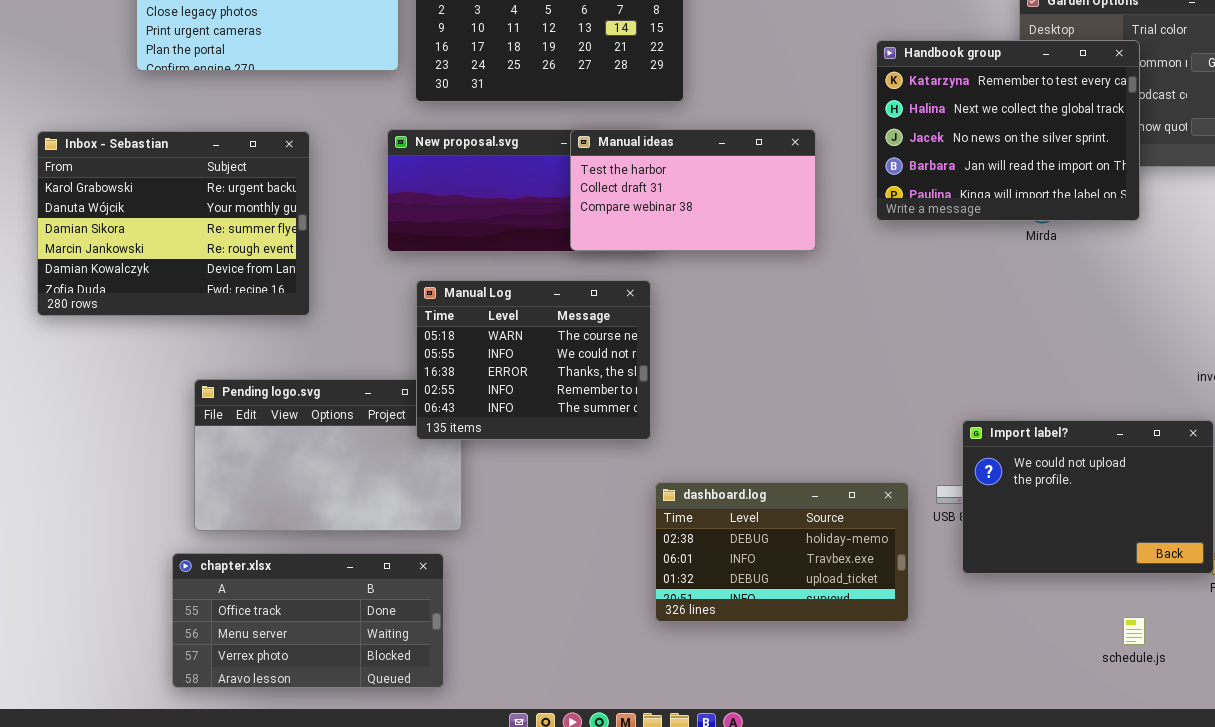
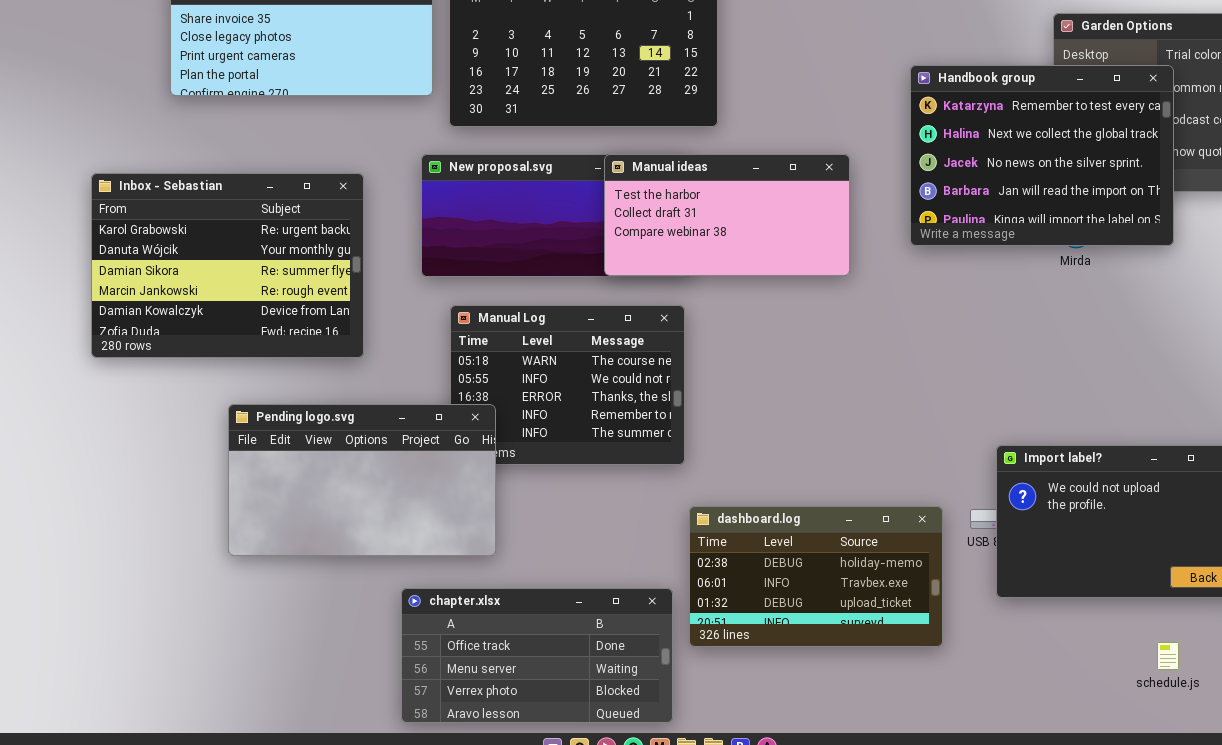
Inbox - Sebastian: [37,131,310,316] -> [91,173,364,358], moved
Pending logo.svg: [194,379,462,531] -> [228,404,496,556], raised
chapter.xlsx: [172,553,444,688] -> [401,588,673,723], moved

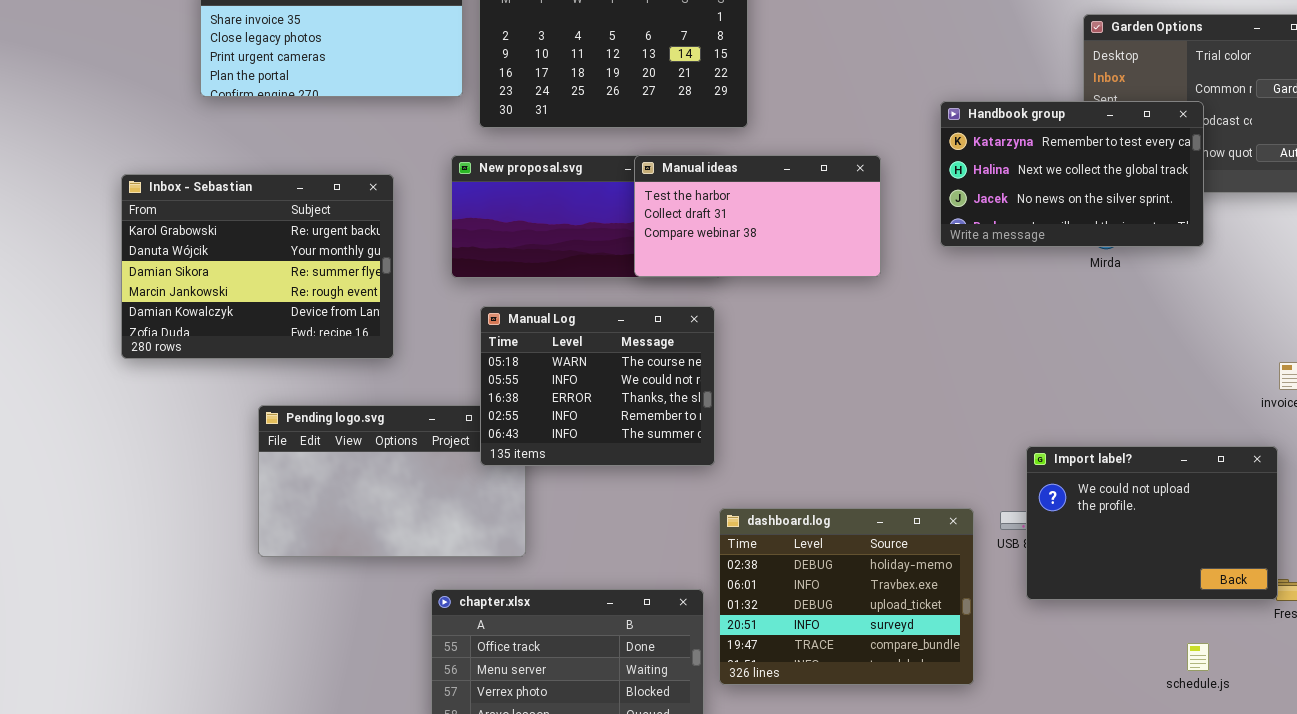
Handbook group: [910,65,1174,246] -> [940,101,1204,247], resized
Manual Log: [450,305,685,465] -> [480,306,715,466], raised
dashboard.log: [689,506,943,647] -> [719,508,974,685], resized

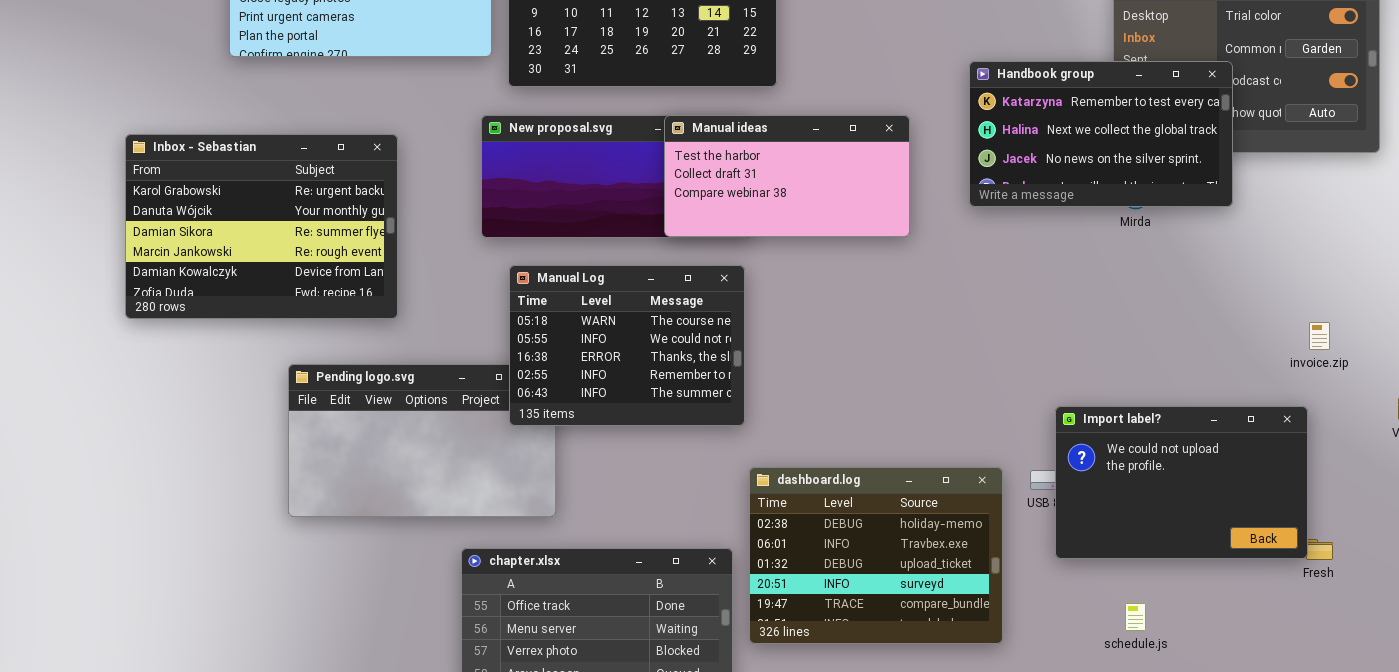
Inbox - Sebastian: [121,174,394,359] -> [125,134,398,319], moved
schedule.js: [1187,643,1209,671] -> [1125,603,1146,631], moved

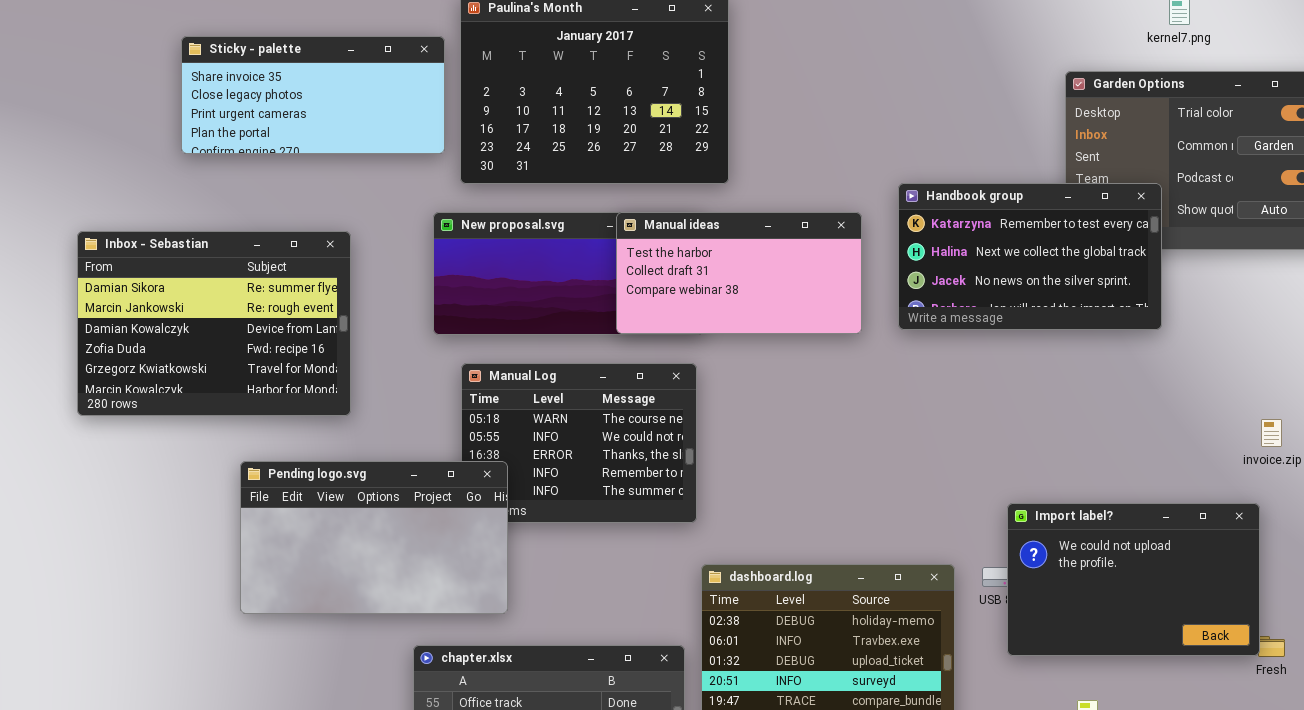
Handbook group: [969,61,1233,207] -> [898,183,1162,330], moved
Inbox - Sebastian: [125,134,398,319] -> [77,231,351,416], scrolled down 2 rows
Pending logo.svg: [288,364,556,517] -> [240,461,508,614], raised

